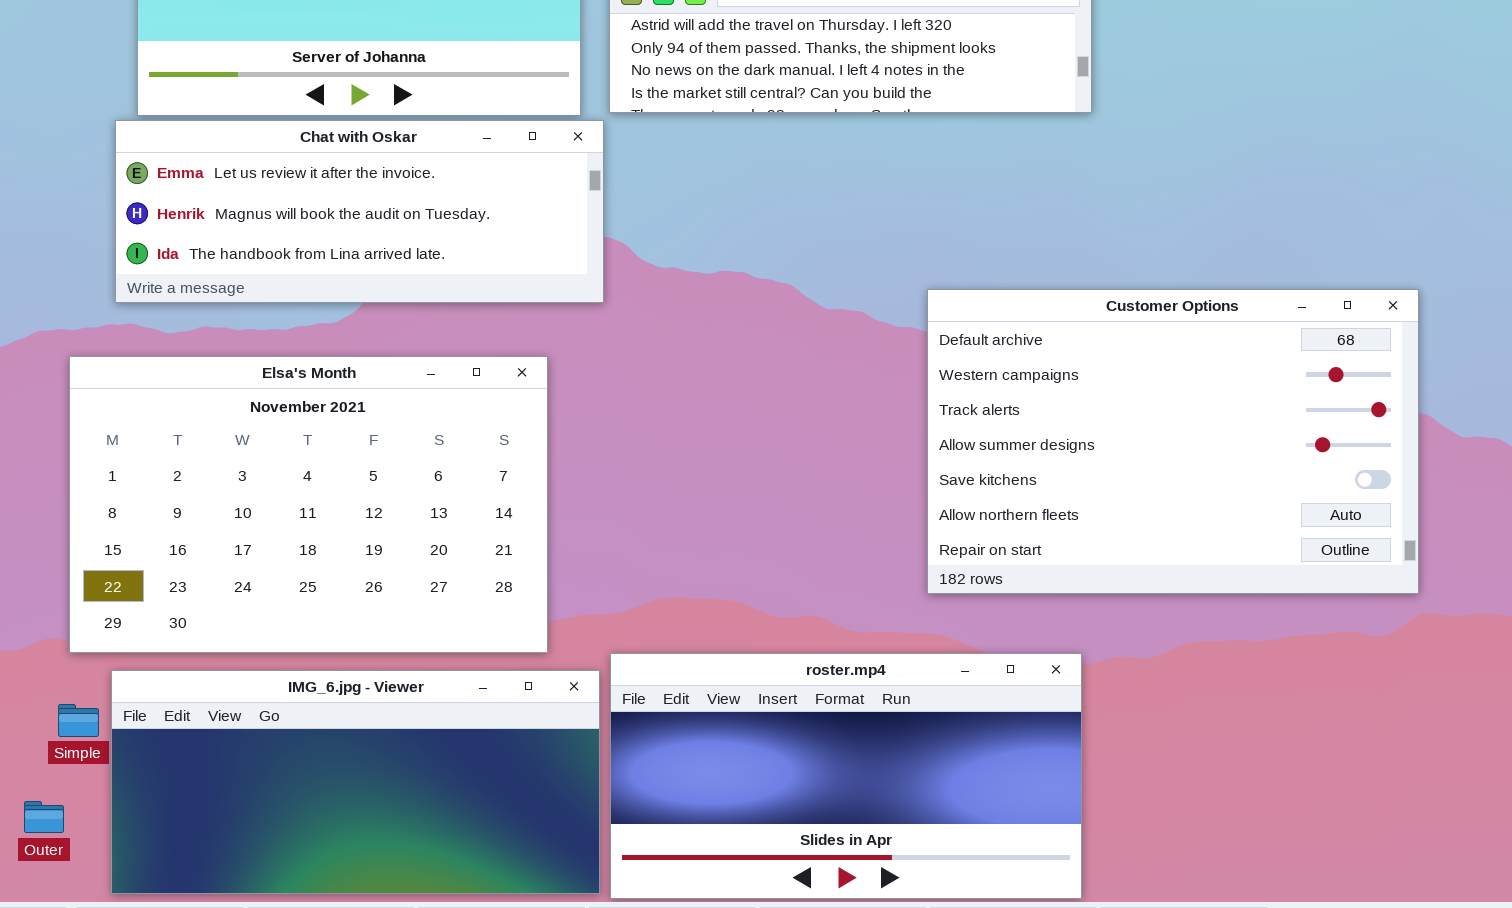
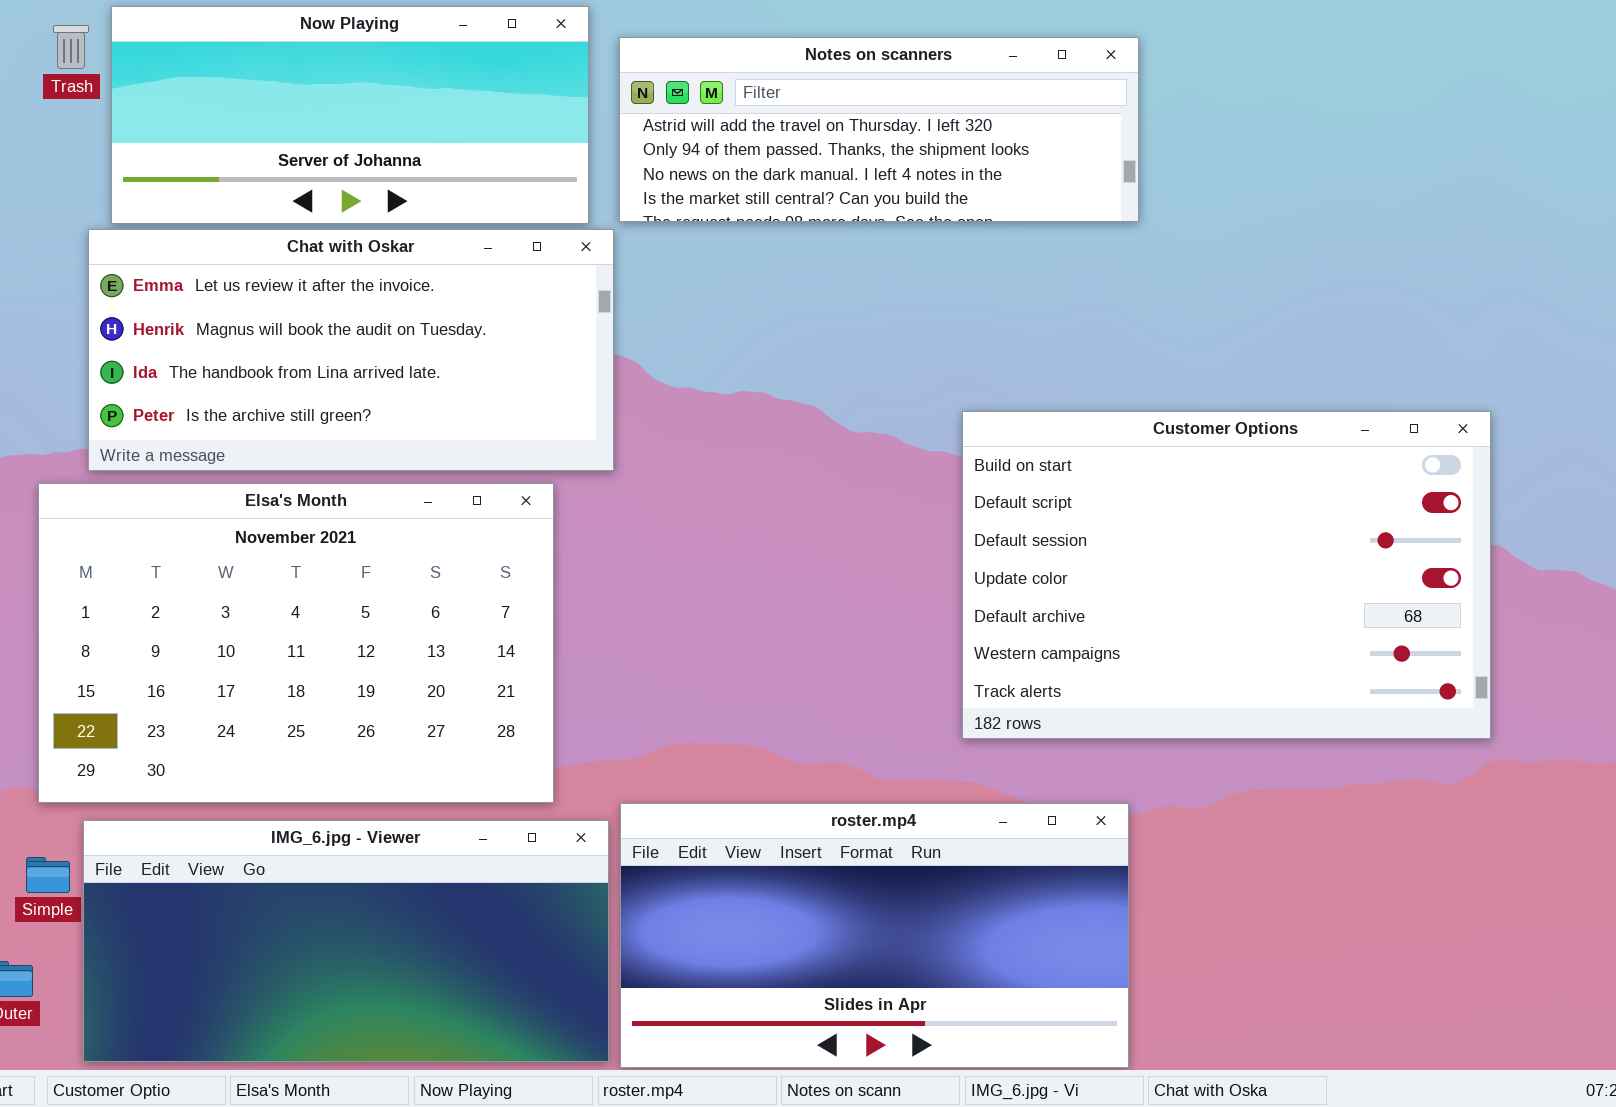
Chat with Oskar: [115,120,604,303] -> [88,229,614,471], resized
Customer Options: [927,289,1419,594] -> [962,411,1491,739], scrolled up 4 rows

